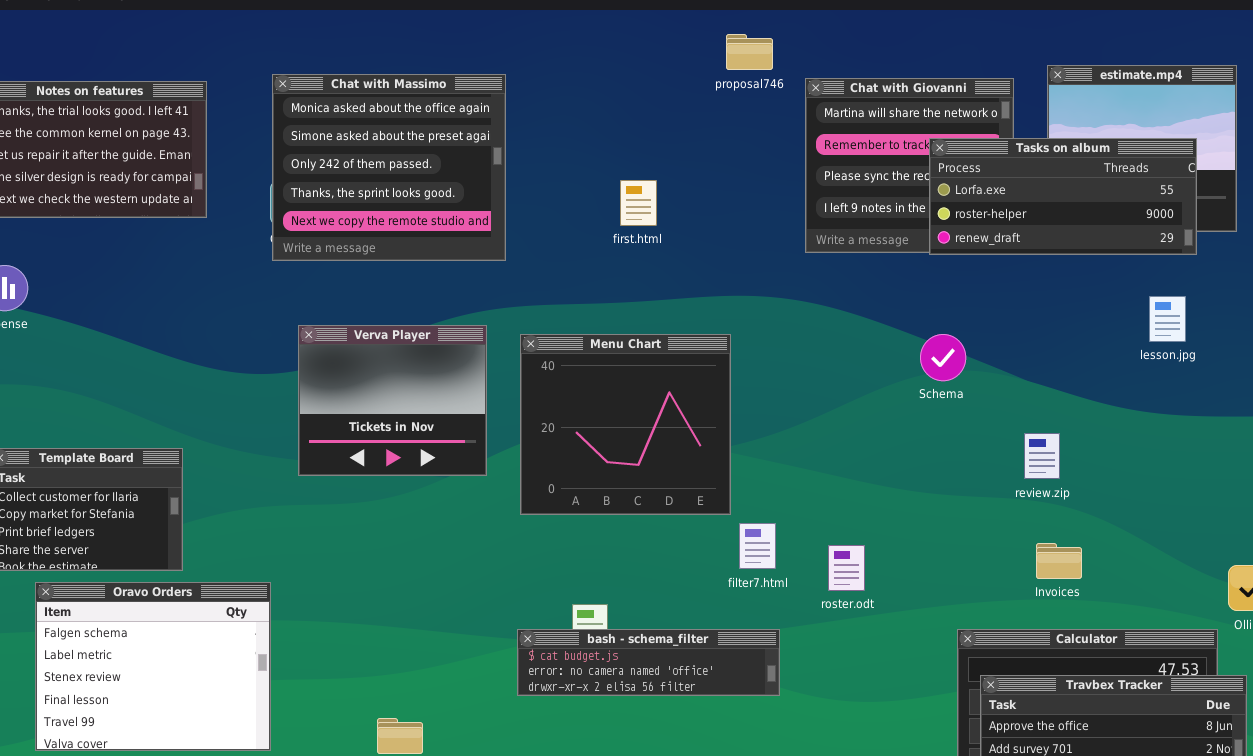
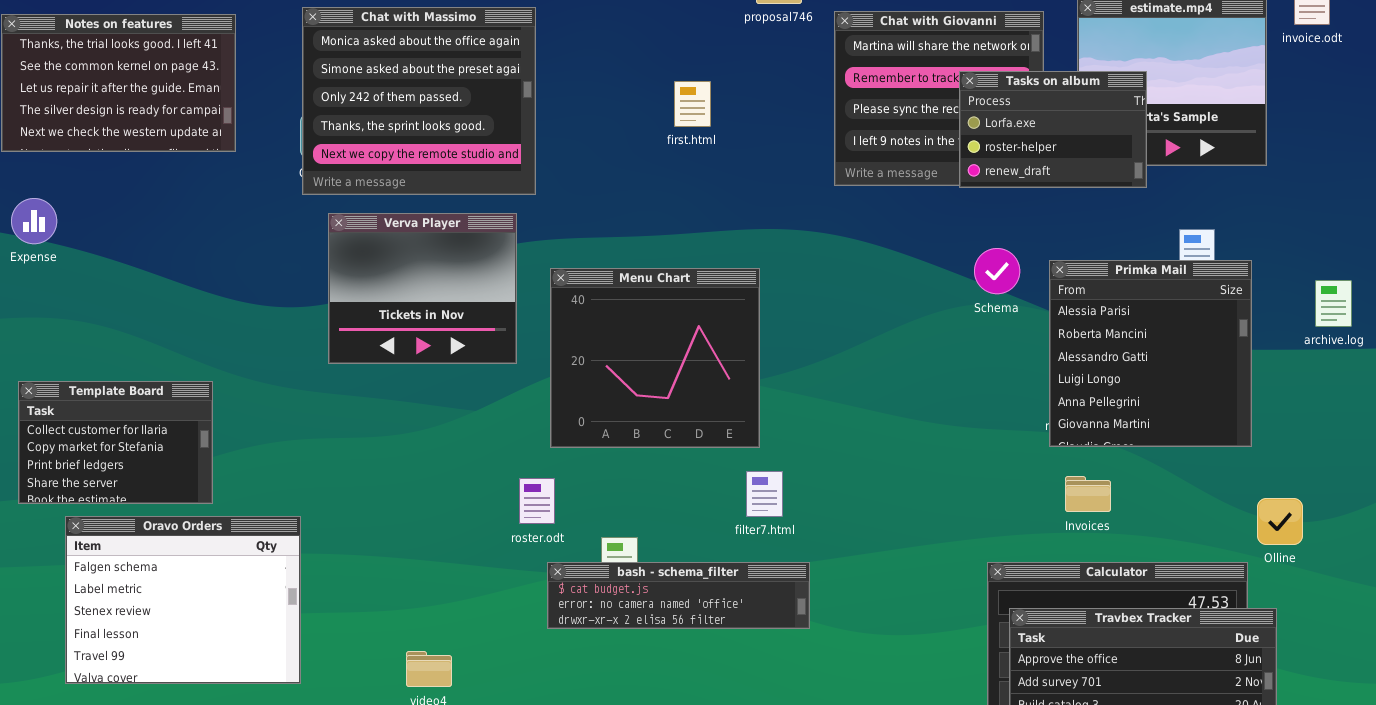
Tasks on album: [929,138,1197,255] -> [959,71,1147,188], resized
first.html: [620,180,657,226] -> [674,81,711,127], moved
Verva Player: [298,325,487,476] -> [328,213,517,364], moved
Primka Mail: none -> [1049,260,1252,447], opened
Schema: [920,334,966,381] -> [974,248,1020,294], moved
filter7.html: [739,523,776,569] -> [746,471,783,517], moved
roster.odt: [828,545,865,591] -> [519,478,555,524], moved

